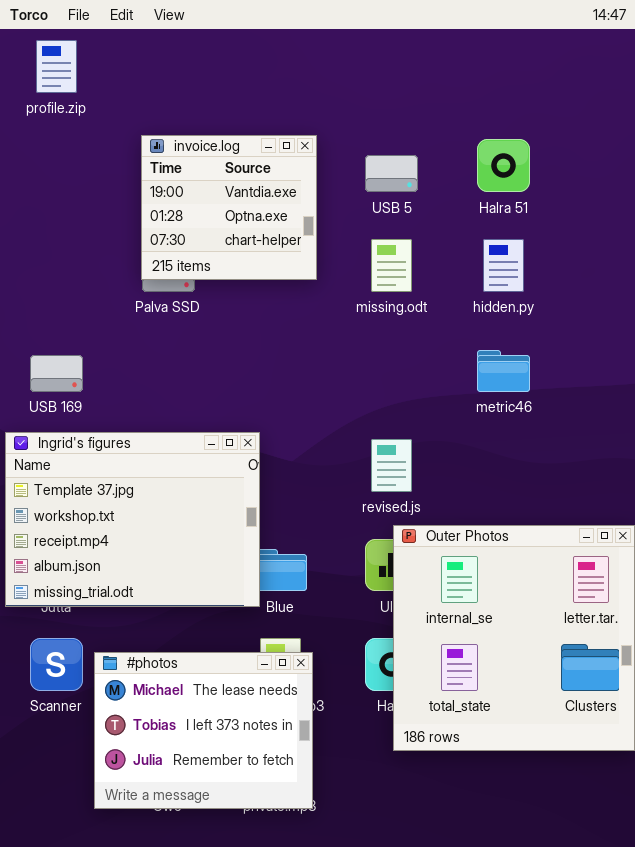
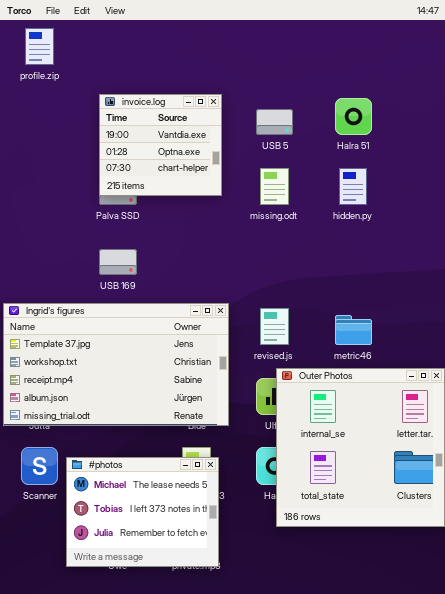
metric46: [477,350,530,392] -> [335,315,372,345], moved
USB 169: [30,355,83,392] -> [99,249,137,275], moved
Ingrid's figures: [5,432,260,607] -> [3,303,229,426], resized

